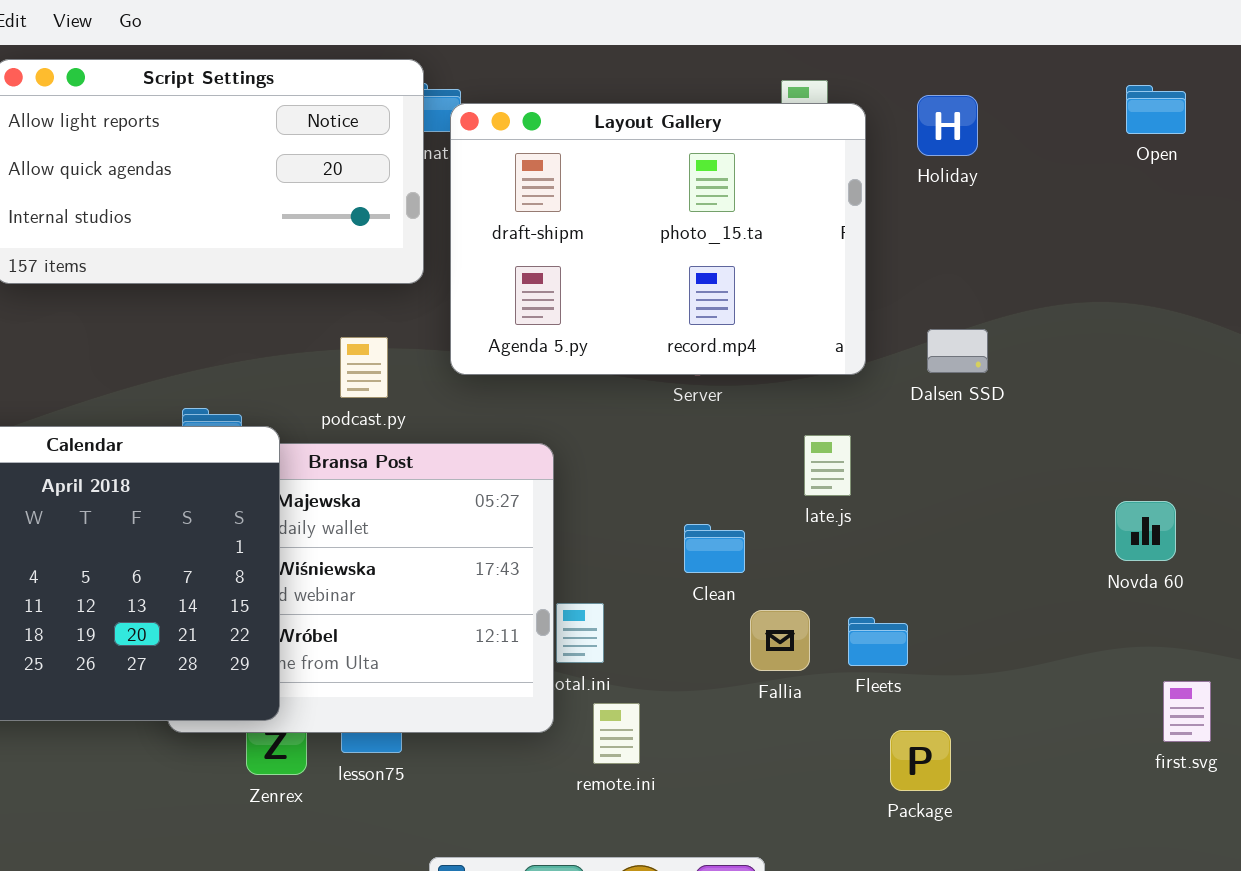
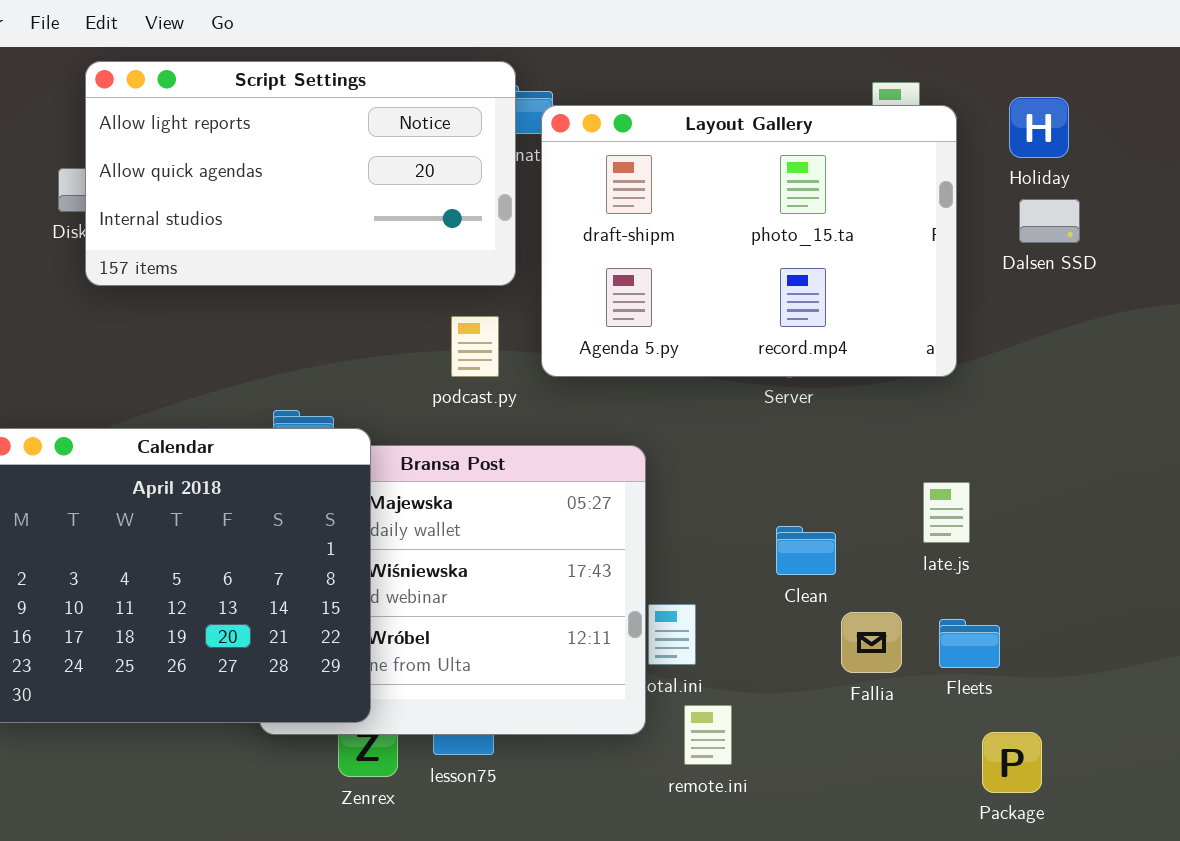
Dalsen SSD: [927,329,988,373] -> [1019,199,1080,243], moved
podcast.py: [340,337,388,398] -> [451,316,499,377], moved
late.js: [804,435,851,496] -> [923,482,970,543], moved

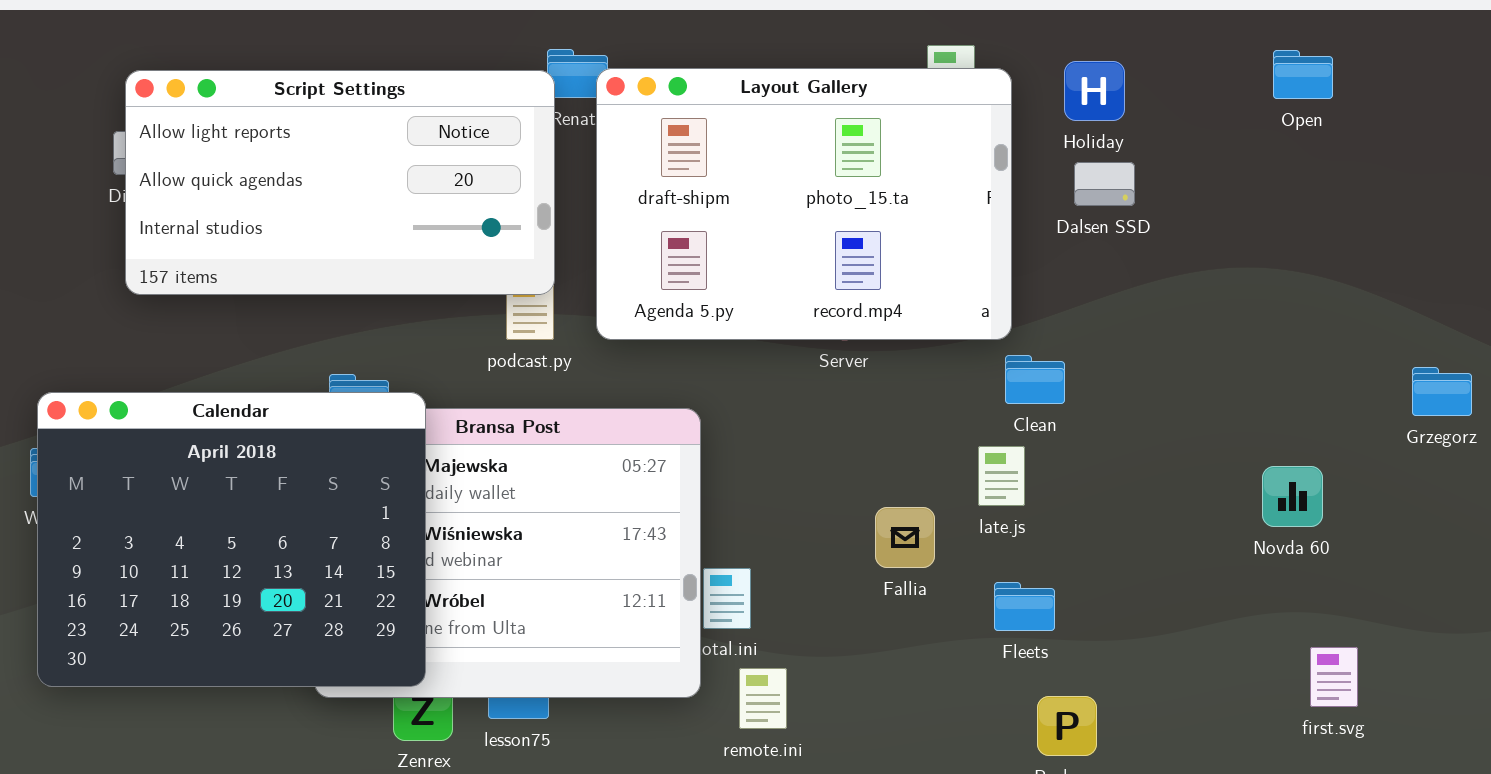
Script Settings: [85,61,516,286] -> [125,70,555,295], moved
Clean: [776,526,836,575] -> [1005,355,1065,404], moved
Fallia: [841,612,902,673] -> [875,507,935,568], moved

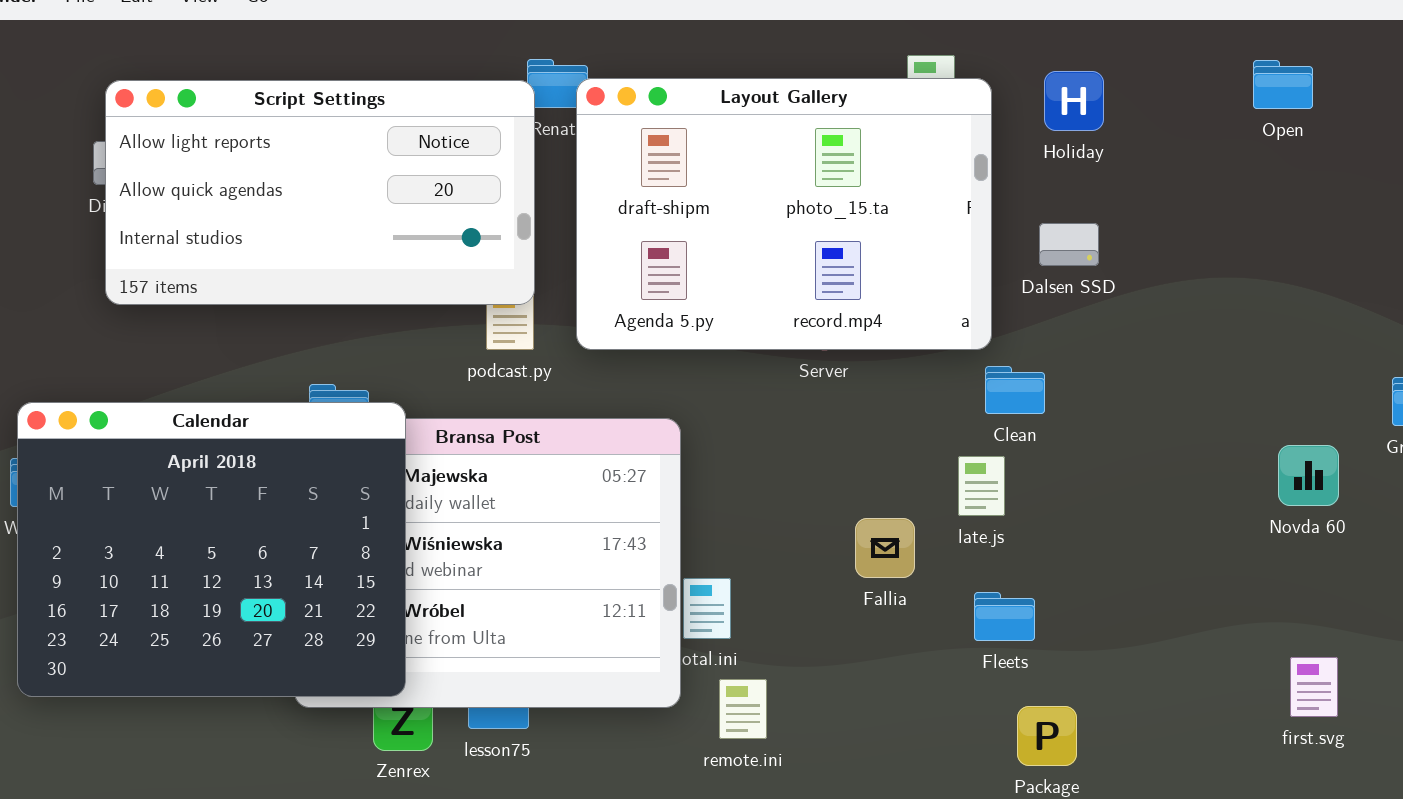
Dalsen SSD: [1074,162,1135,206] -> [1039,223,1099,266], moved
Novda 60: [1262,466,1323,527] -> [1278,445,1339,506], moved

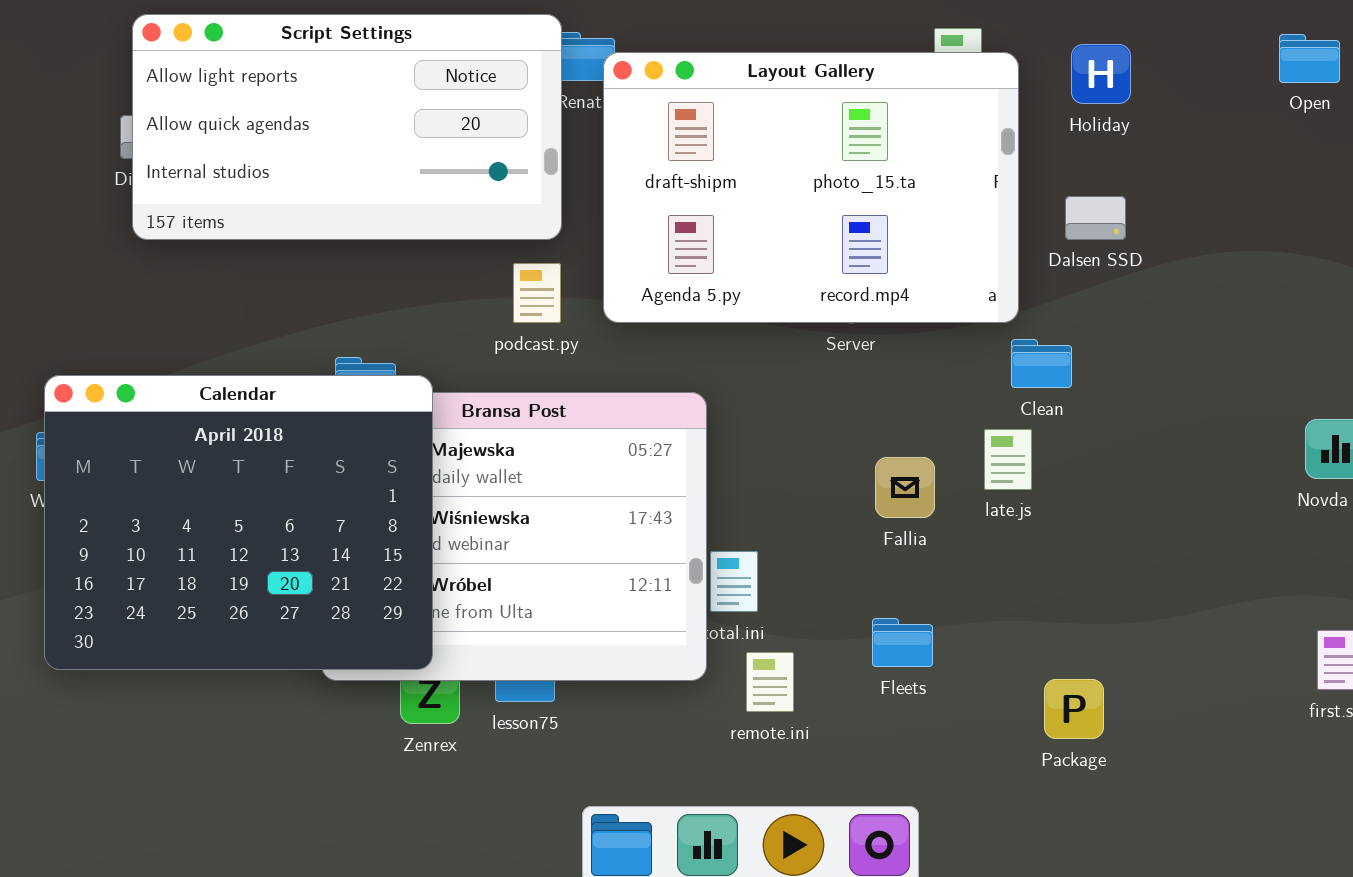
Script Settings: [105,80,535,305] -> [132,14,562,240], moved
Fallia: [855,518,915,578] -> [875,457,935,518], moved
Fleets: [974,592,1035,641] -> [872,618,933,667], moved

